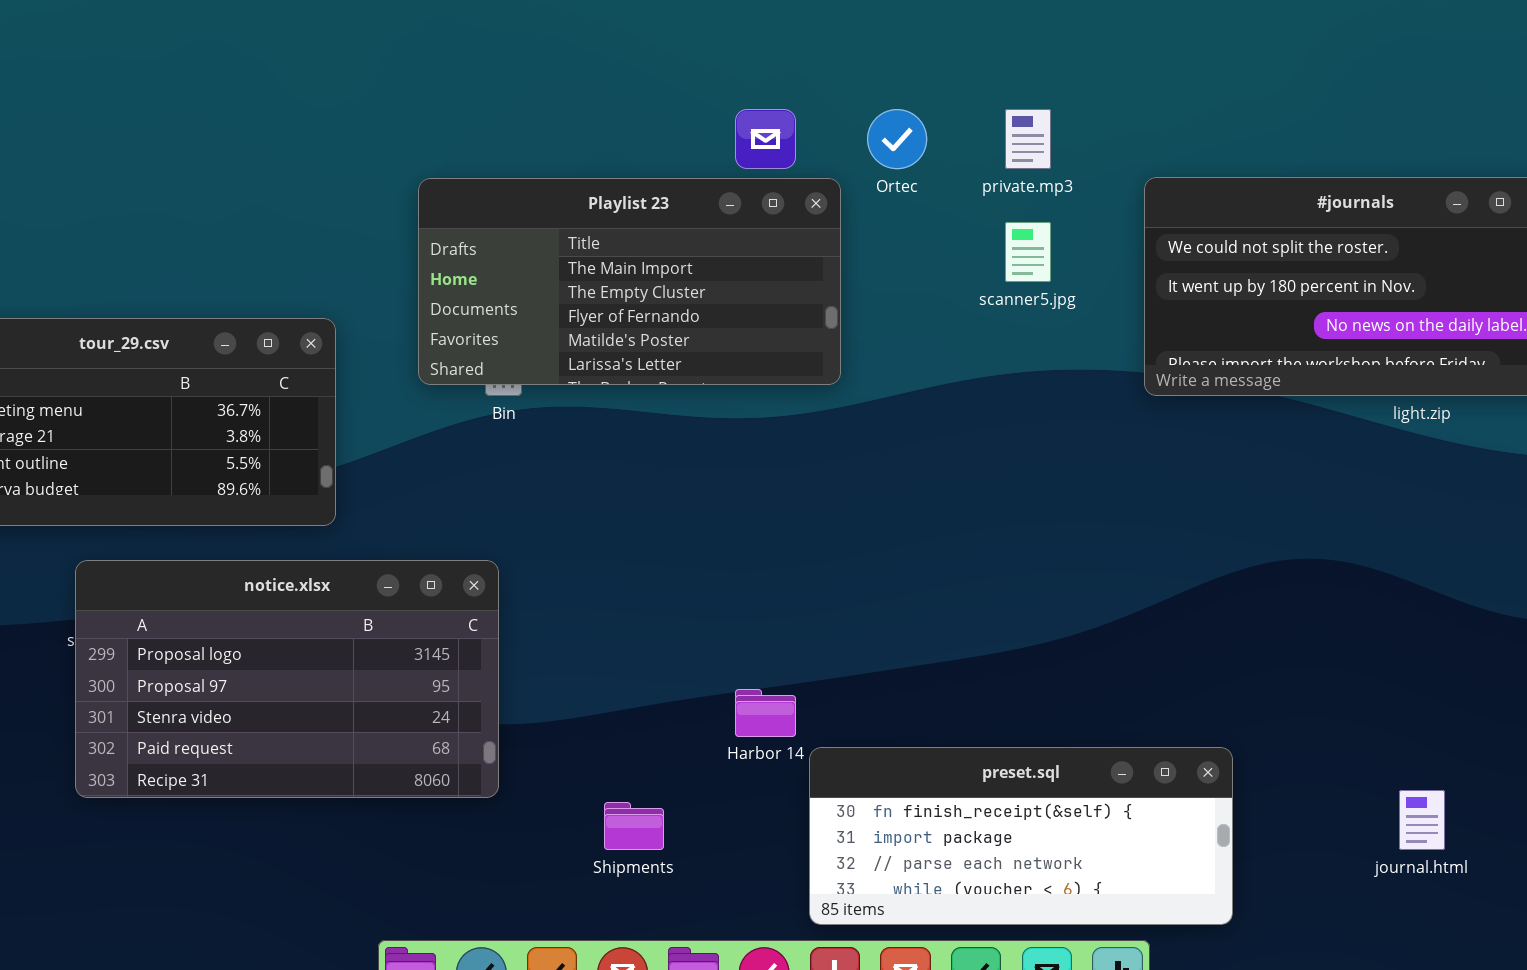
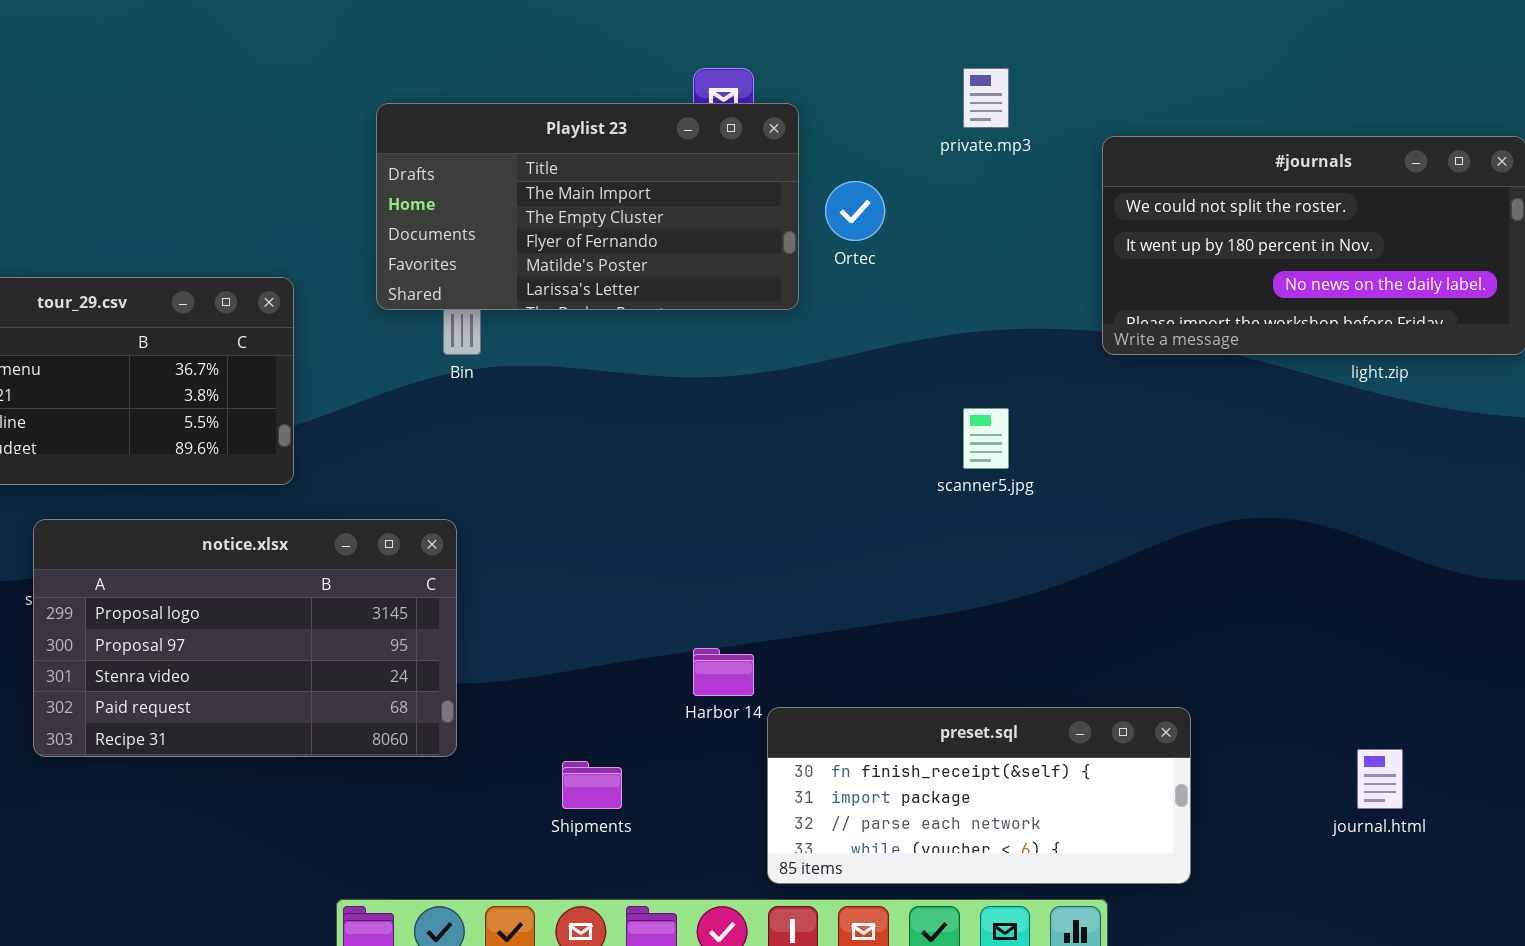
Ortec: [867,109,927,169] -> [825,181,885,241], moved
Playlist 23: [418,178,841,385] -> [376,103,799,310], moved
scanner5.jpg: [1005,222,1051,282] -> [963,408,1009,469], moved

